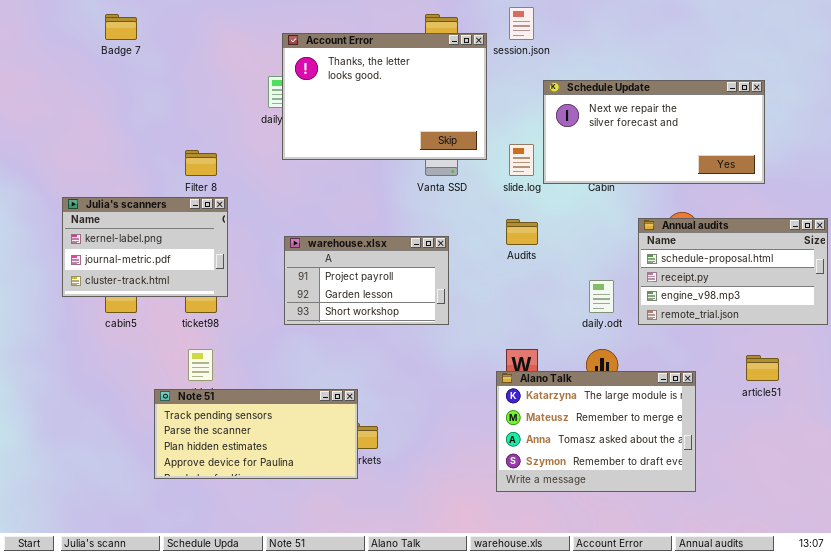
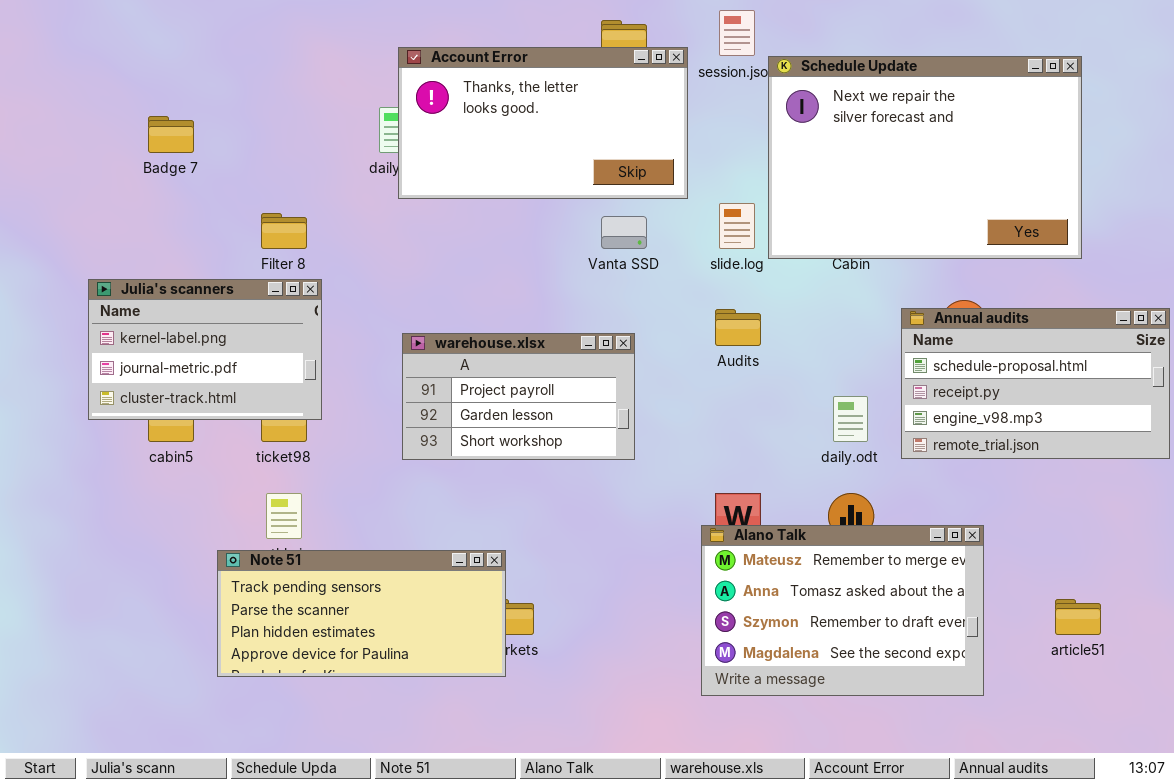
Badge 7: [105,14,137,40] -> [148,116,194,153], moved
Account Error: [282,33,487,160] -> [398,47,688,199], resized
Schedule Update: [543,80,765,184] -> [768,56,1082,259], resized
article51: [746,355,779,381] -> [1055,599,1101,635], moved
Alano Talk: [496,371,696,492] -> [701,525,984,696], scrolled down 1 row

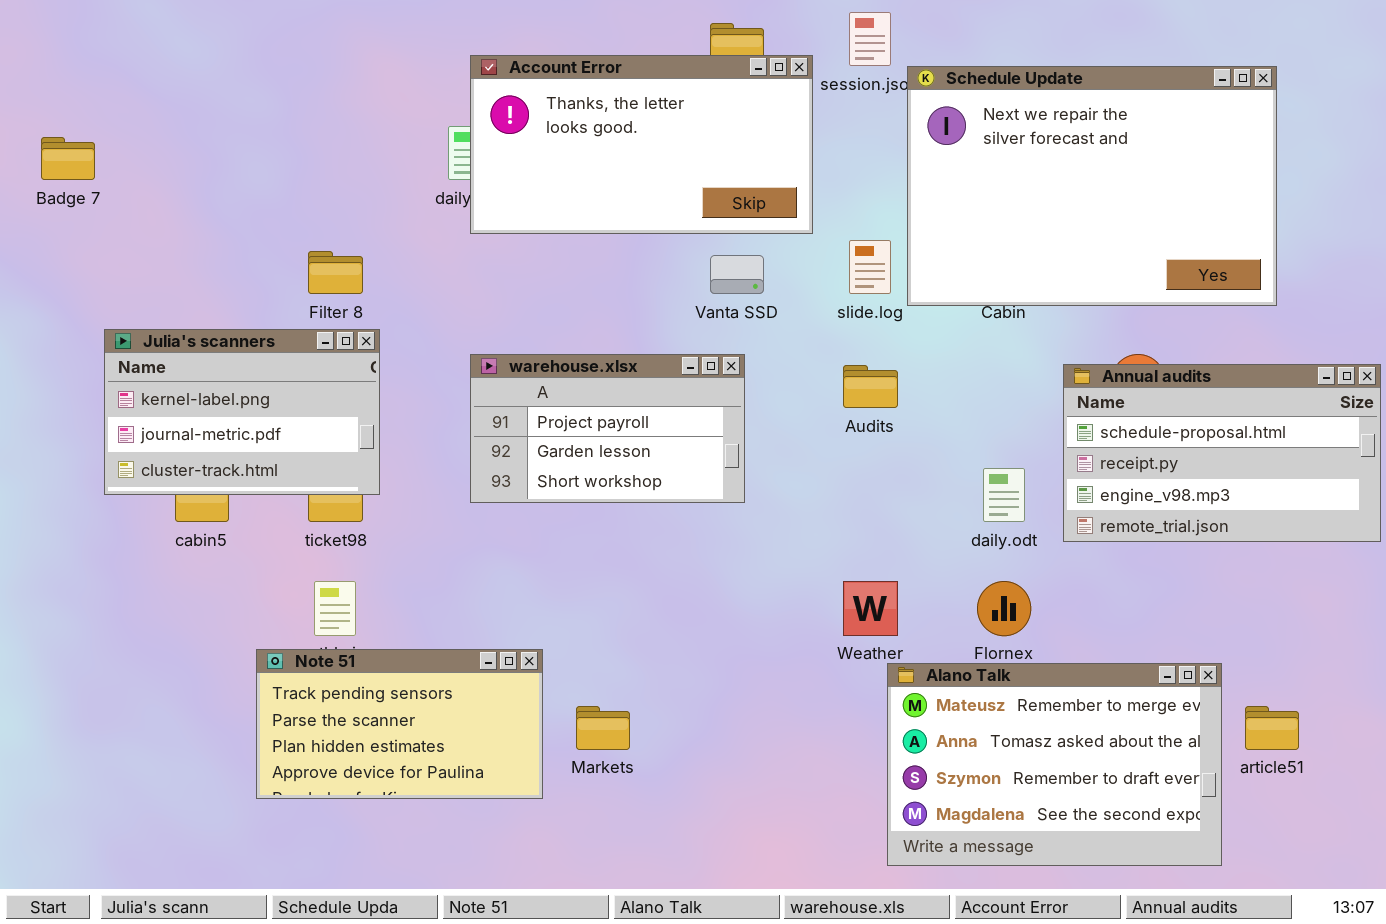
Badge 7: [148,116,194,153] -> [41,137,95,180], moved
warehouse.xlsx: [402,333,635,460] -> [470,354,745,503], moved
Alano Talk: [701,525,984,696] -> [887,663,1222,866], moved
Note 51: [217,550,506,677] -> [256,649,543,799], resized

